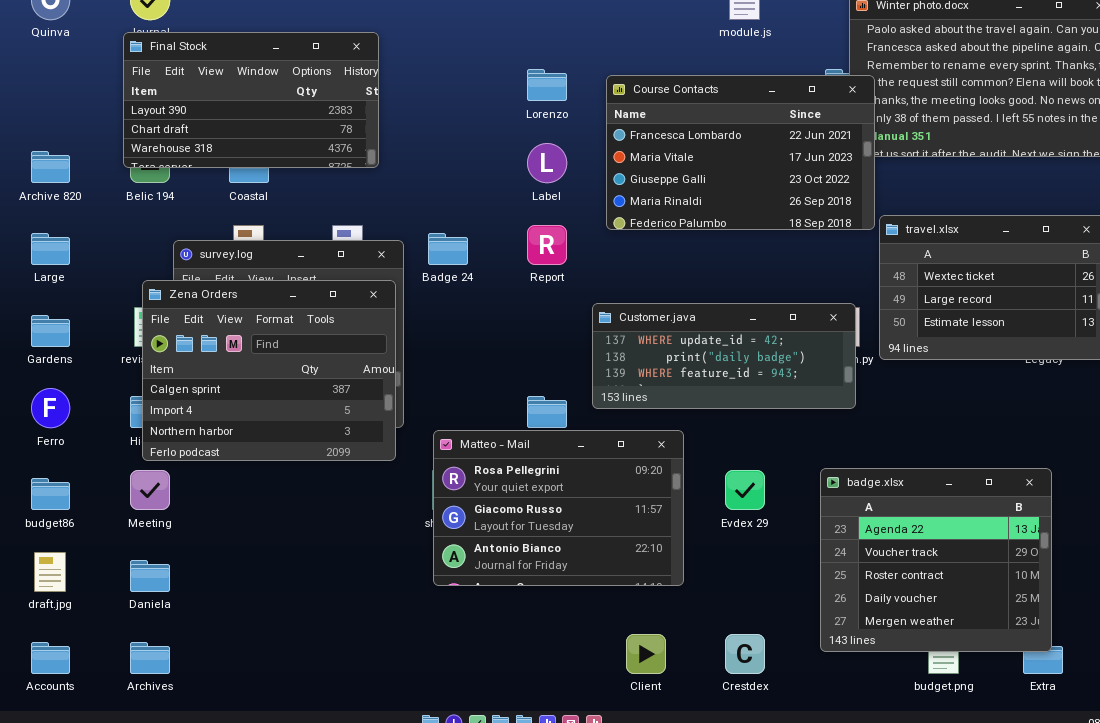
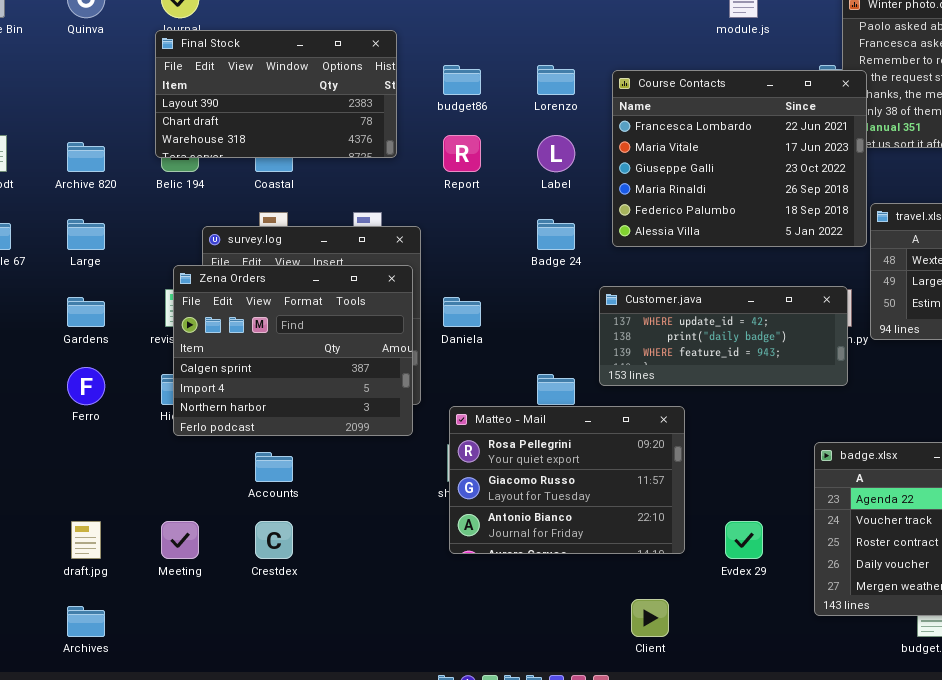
Course Contacts: [606,75,875,230] -> [612,70,867,247], resized
Report: [527,225,567,265] -> [443,135,481,172], moved
Badge 24: [428,233,468,265] -> [537,219,575,250], moved
Meeting: [130,470,170,510] -> [161,521,199,559], moved
Evdex 29: [725,470,765,510] -> [725,521,763,559], moved
budget86: [31,478,70,510] -> [443,65,481,95], moved
Daniela: [130,560,170,592] -> [443,297,481,327], moved
Crestdex: [725,634,765,674] -> [255,521,293,559], moved
Accounts: [31,642,70,674] -> [255,452,293,482], moved
Archives: [130,642,170,674] -> [67,606,105,637], moved

